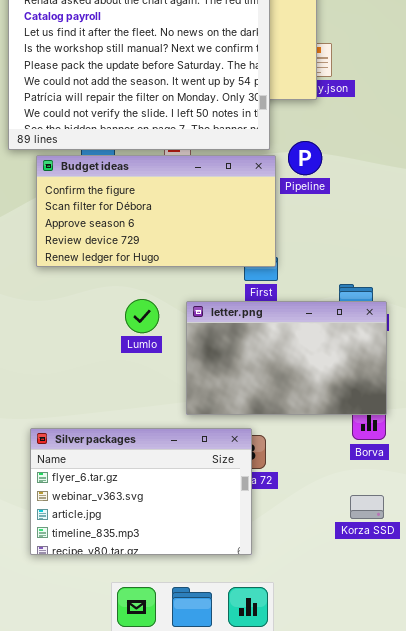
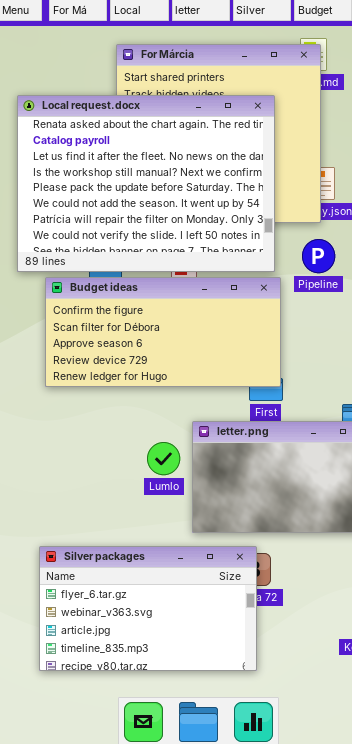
Pipeline: [288,141,322,175] -> [302,239,335,273], moved
Lumlo: [125,299,159,333] -> [147,442,180,475], moved

